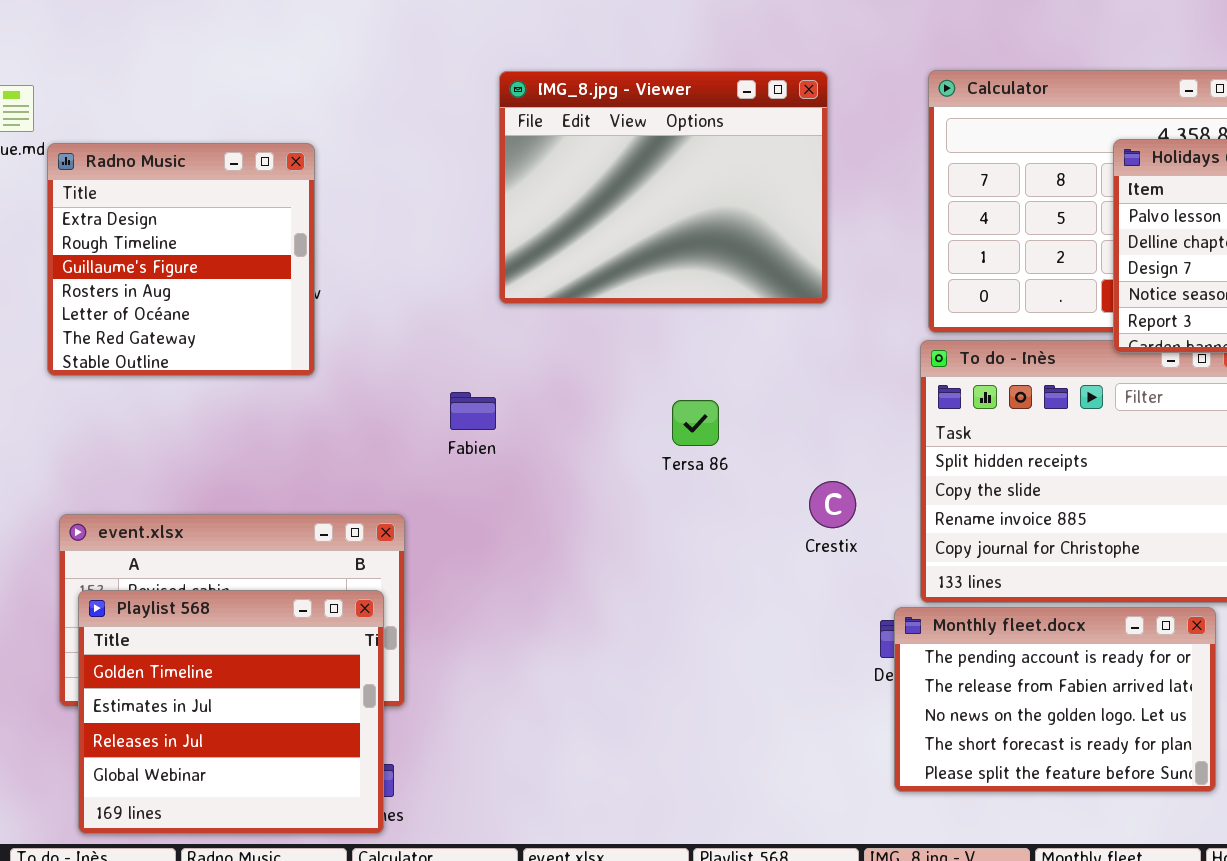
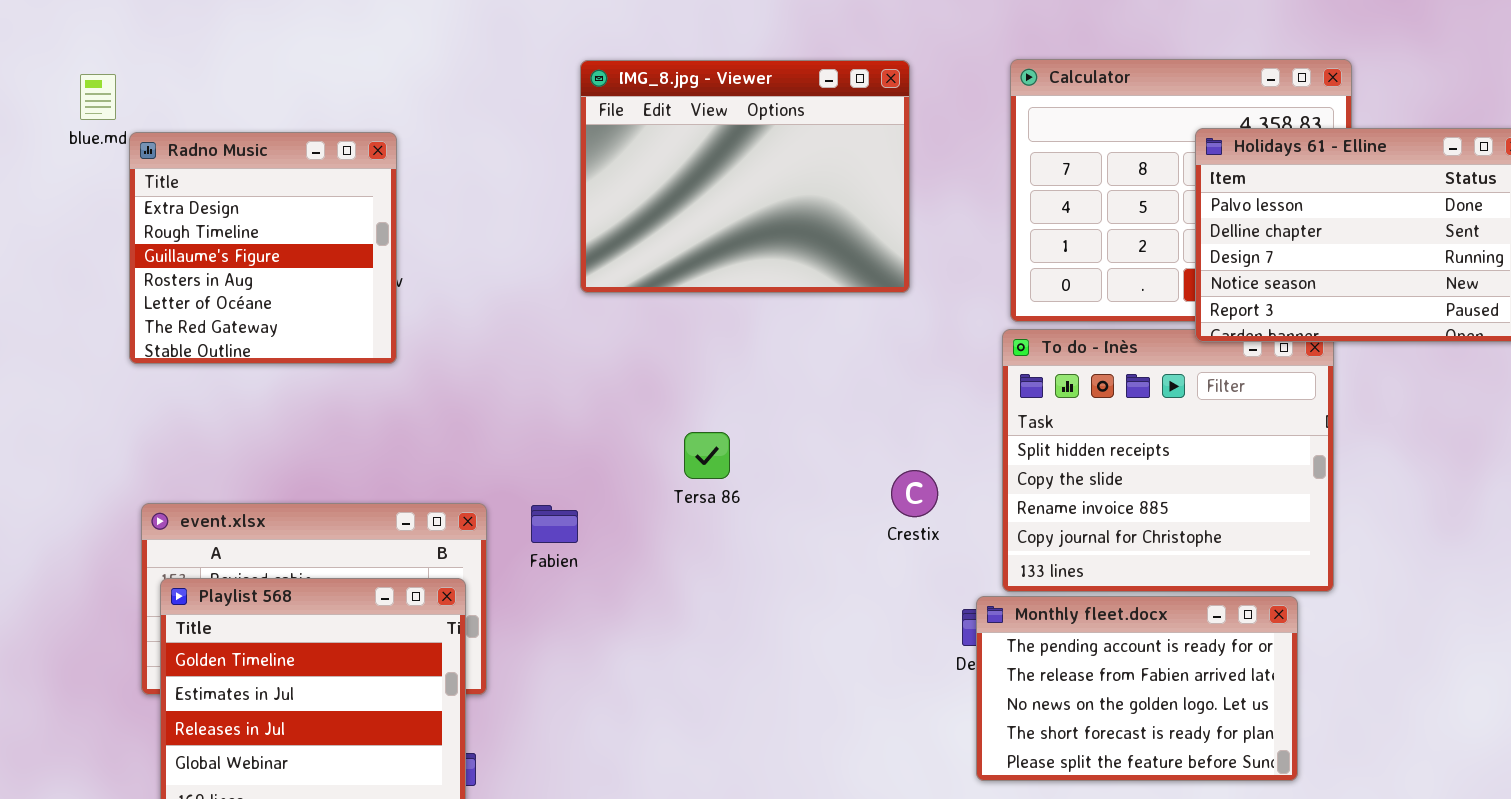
Fabien: [450,392,496,430] -> [531,505,578,543], moved
Tersa 86: [672,400,719,446] -> [684,432,730,479], moved

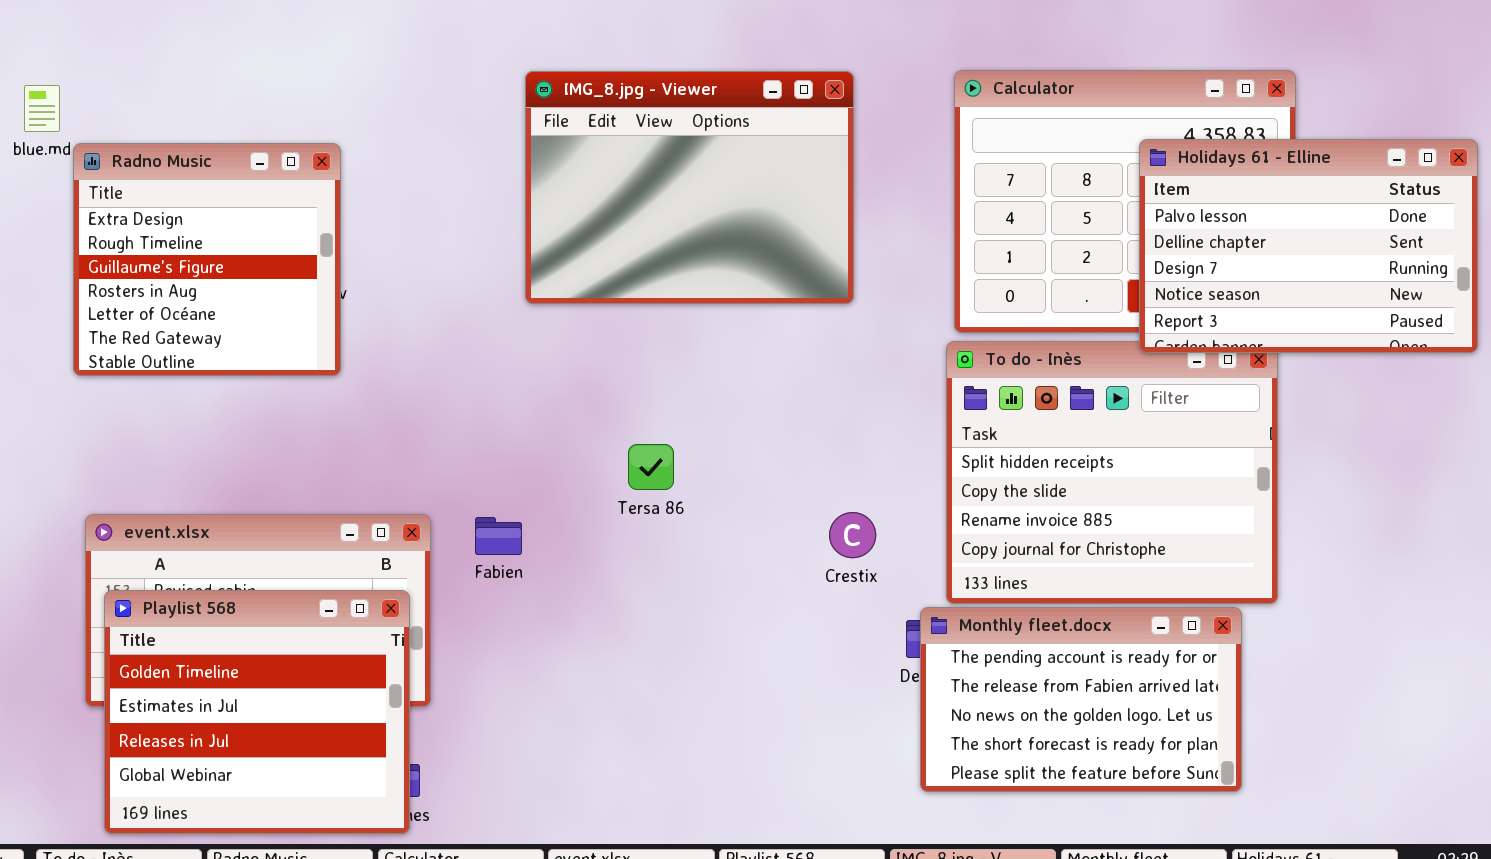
Crestix: [891,470,938,517] -> [829,512,876,558], moved

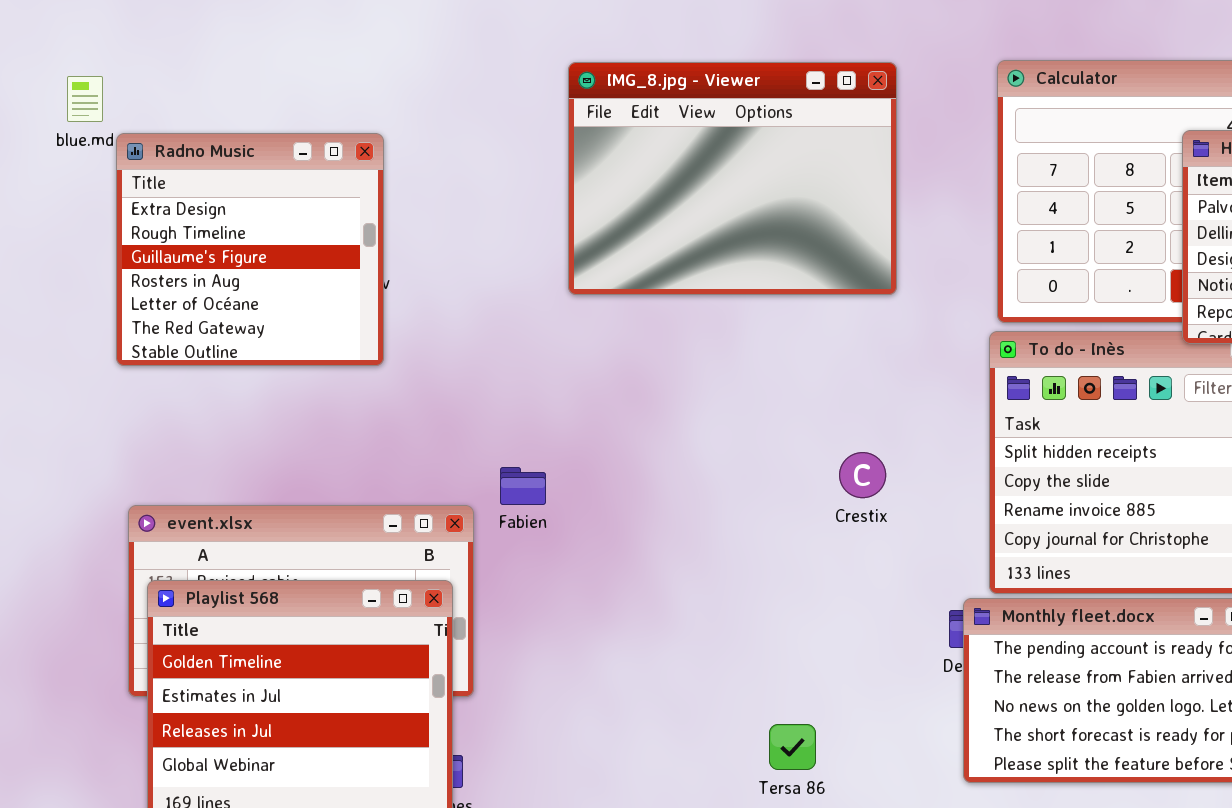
Tersa 86: [628,444,674,490] -> [769,724,816,770], moved
Crestix: [829,512,876,558] -> [839,452,886,498], moved
Fabien: [475,517,522,555] -> [500,467,546,505], moved

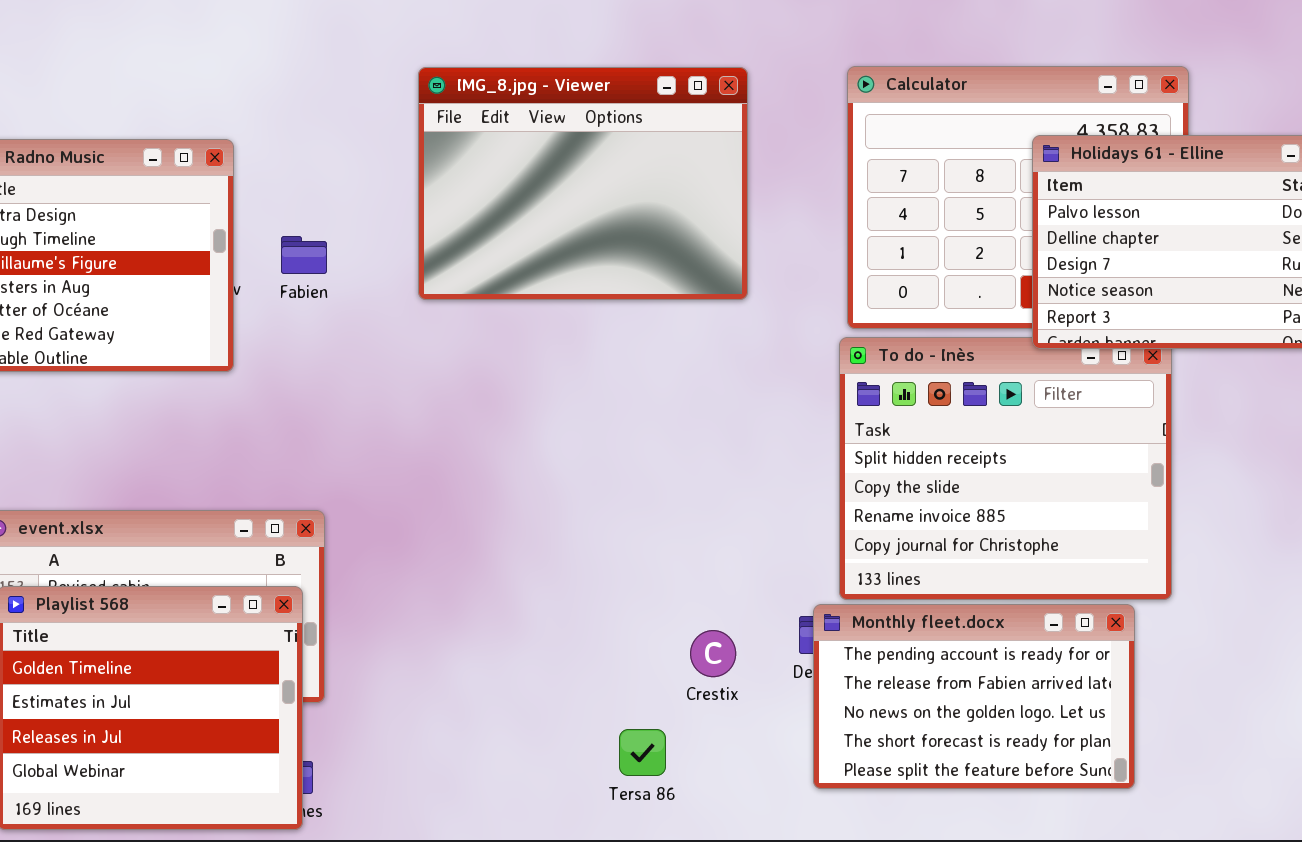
Crestix: [839,452,886,498] -> [690,630,736,677], moved
Fabien: [500,467,546,505] -> [281,236,327,274], moved

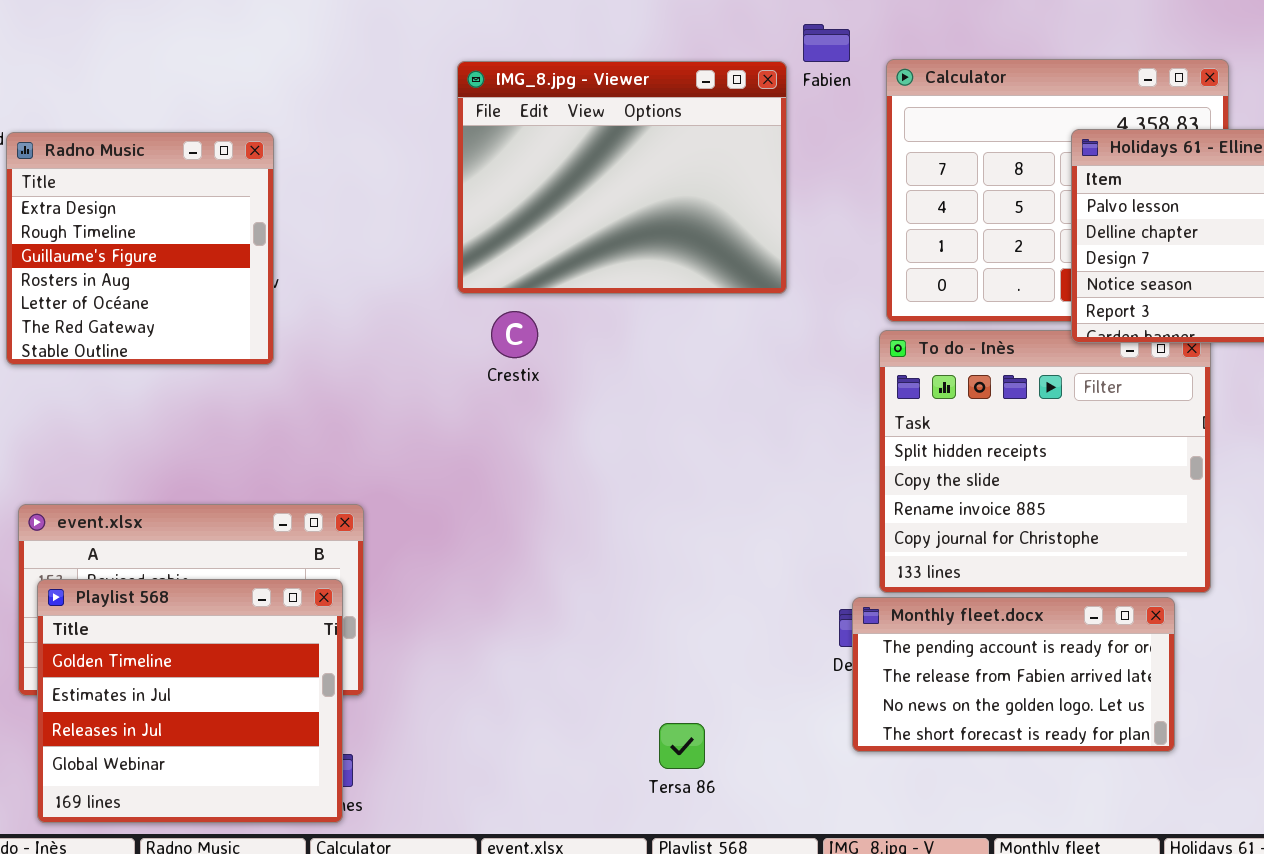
Fabien: [281,236,327,274] -> [803,24,850,62], moved
Monthly fleet.docx: [813,604,1135,789] -> [852,597,1175,752], resized
Crestix: [690,630,736,677] -> [491,311,538,358], moved

